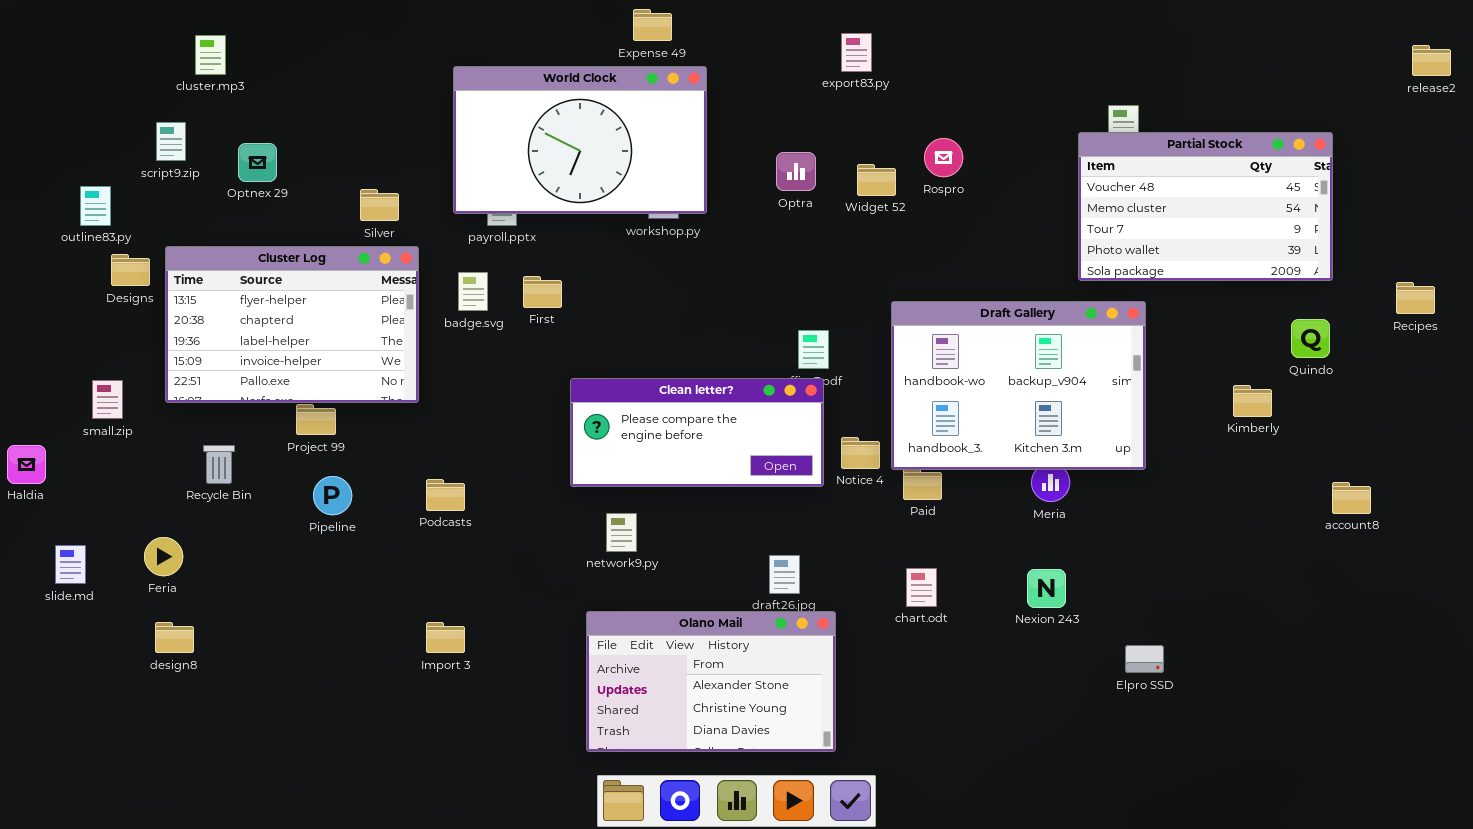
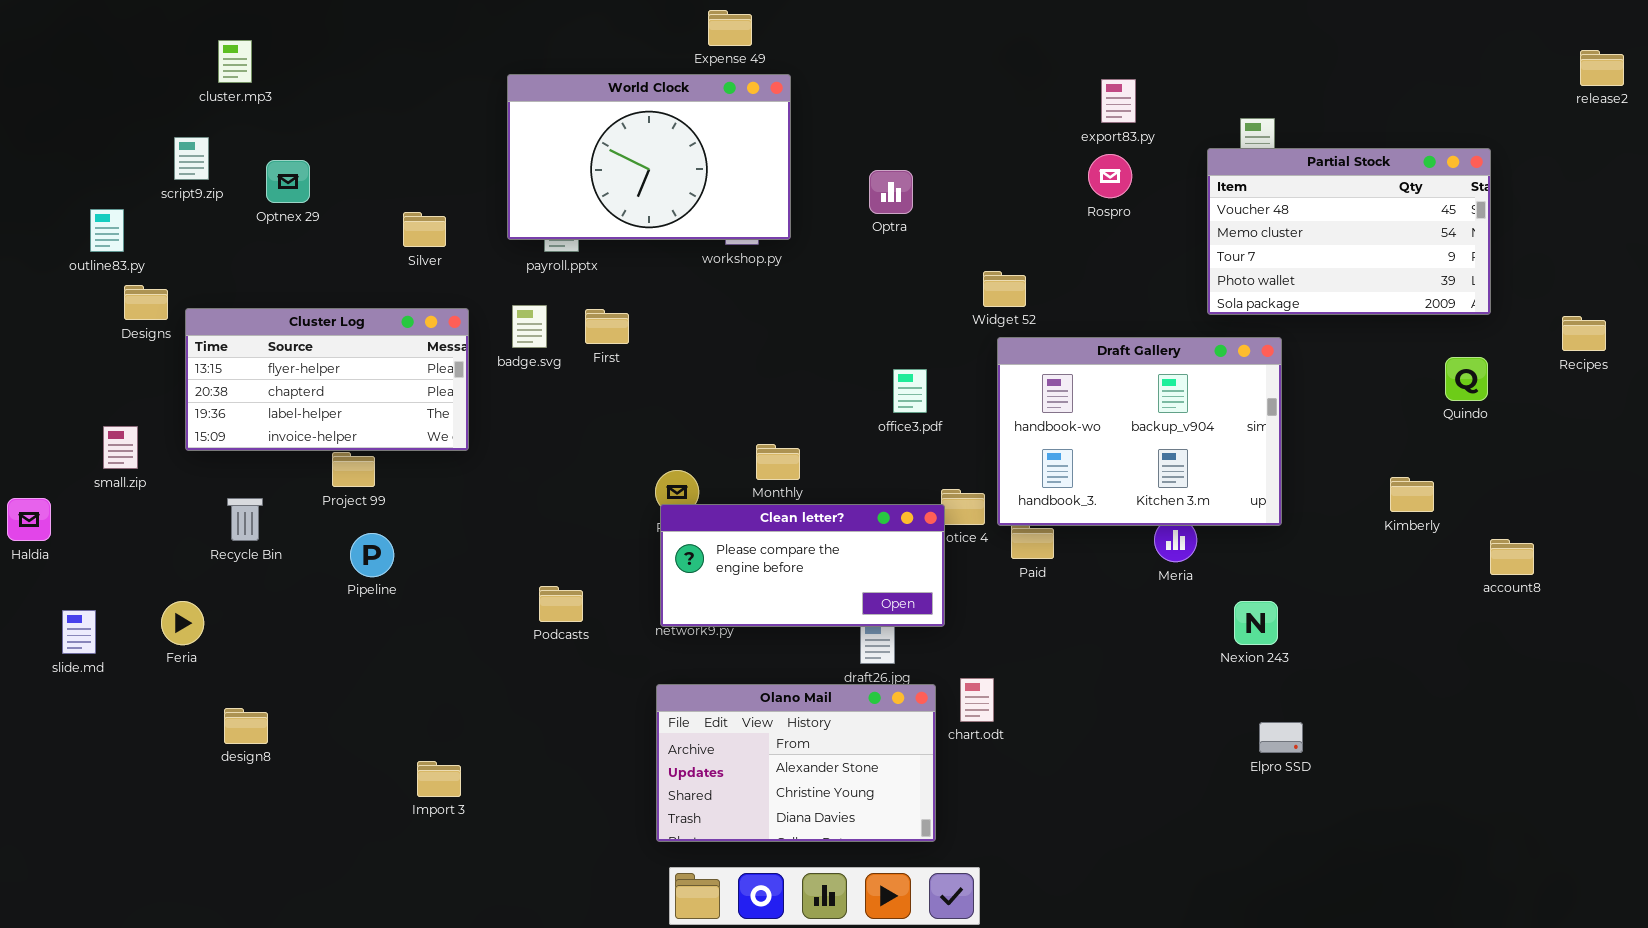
export83.py: [841,33,872,72] -> [1101,79,1136,123], moved
Rospro: [924,138,963,177] -> [1088,154,1132,198], moved
Widget 52: [857,164,896,196] -> [983,271,1026,307], moved
Cluster Log: [165,246,419,403] -> [185,308,469,451], resized
Clean letter?: [570,378,824,487] -> [660,504,945,627], moved
Kimberly: [1233,385,1272,417] -> [1390,477,1434,512], moved
Podcasts: [426,479,465,511] -> [539,586,583,622], moved
chart.odt: [906,568,937,607] -> [960,678,994,722], moved
Nexion 243: [1027,569,1066,608] -> [1234,601,1278,645], moved
design8: [155,622,194,653] -> [224,708,268,744], moved
Import 3: [426,622,465,653] -> [417,761,461,797], moved

